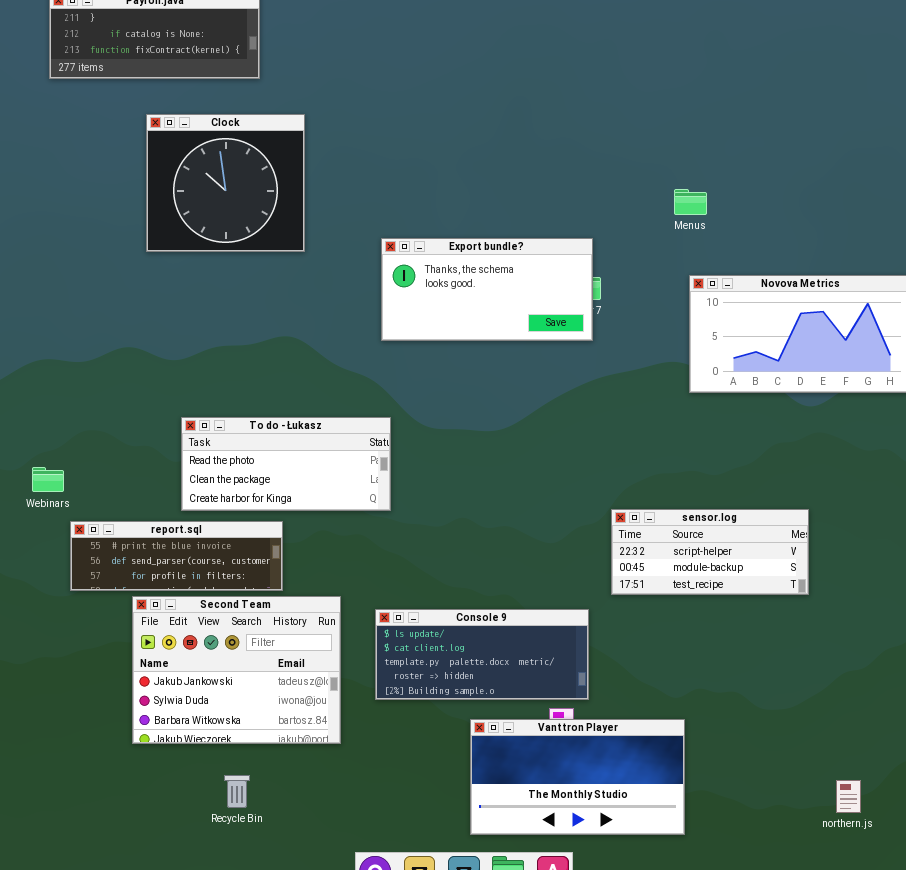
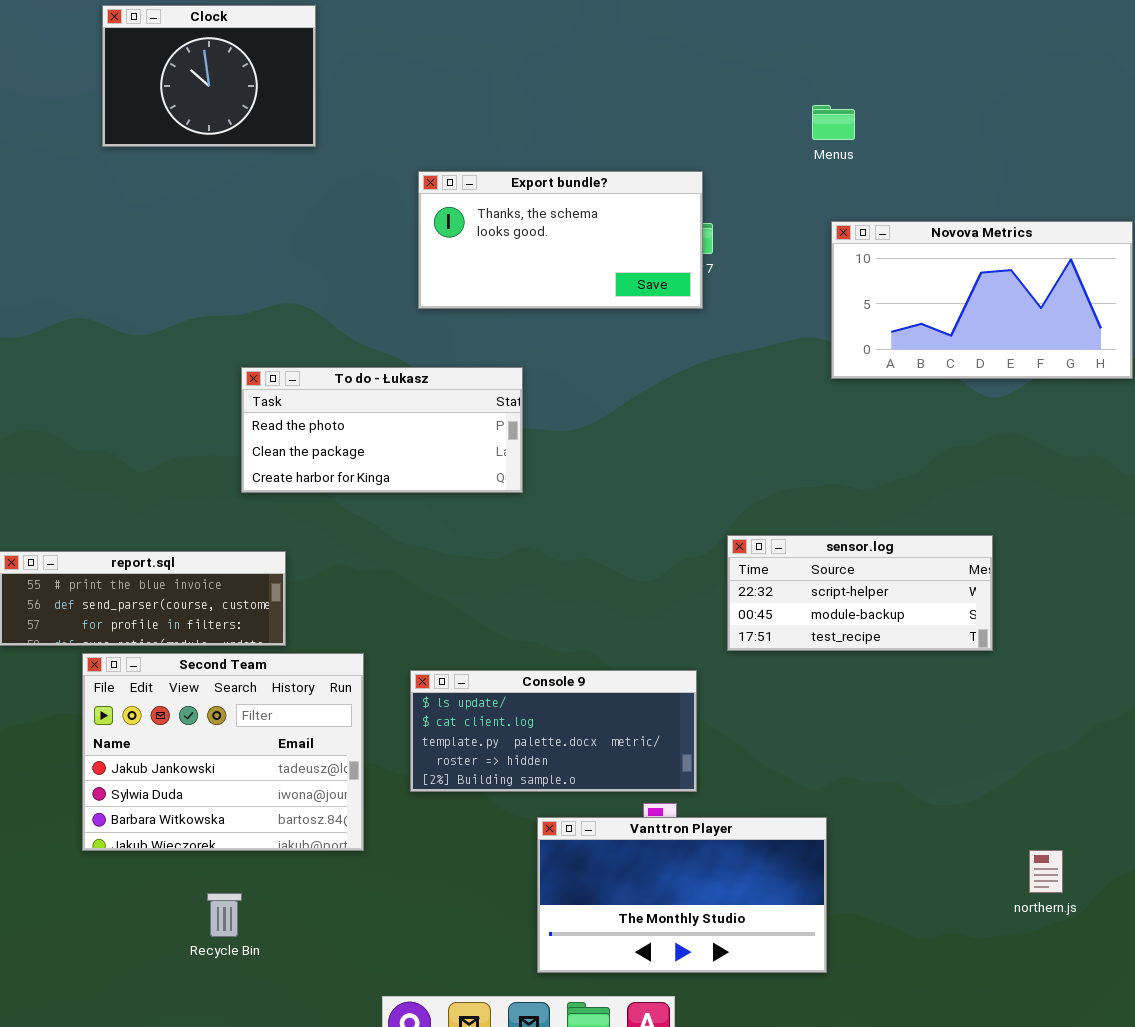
Clock: [146,114,305,252] -> [102,5,316,147], resized
To do - Łukasz: [181,417,391,511] -> [241,367,523,493], moved
northern.js: [836,780,861,813] -> [1029,850,1063,893], moved

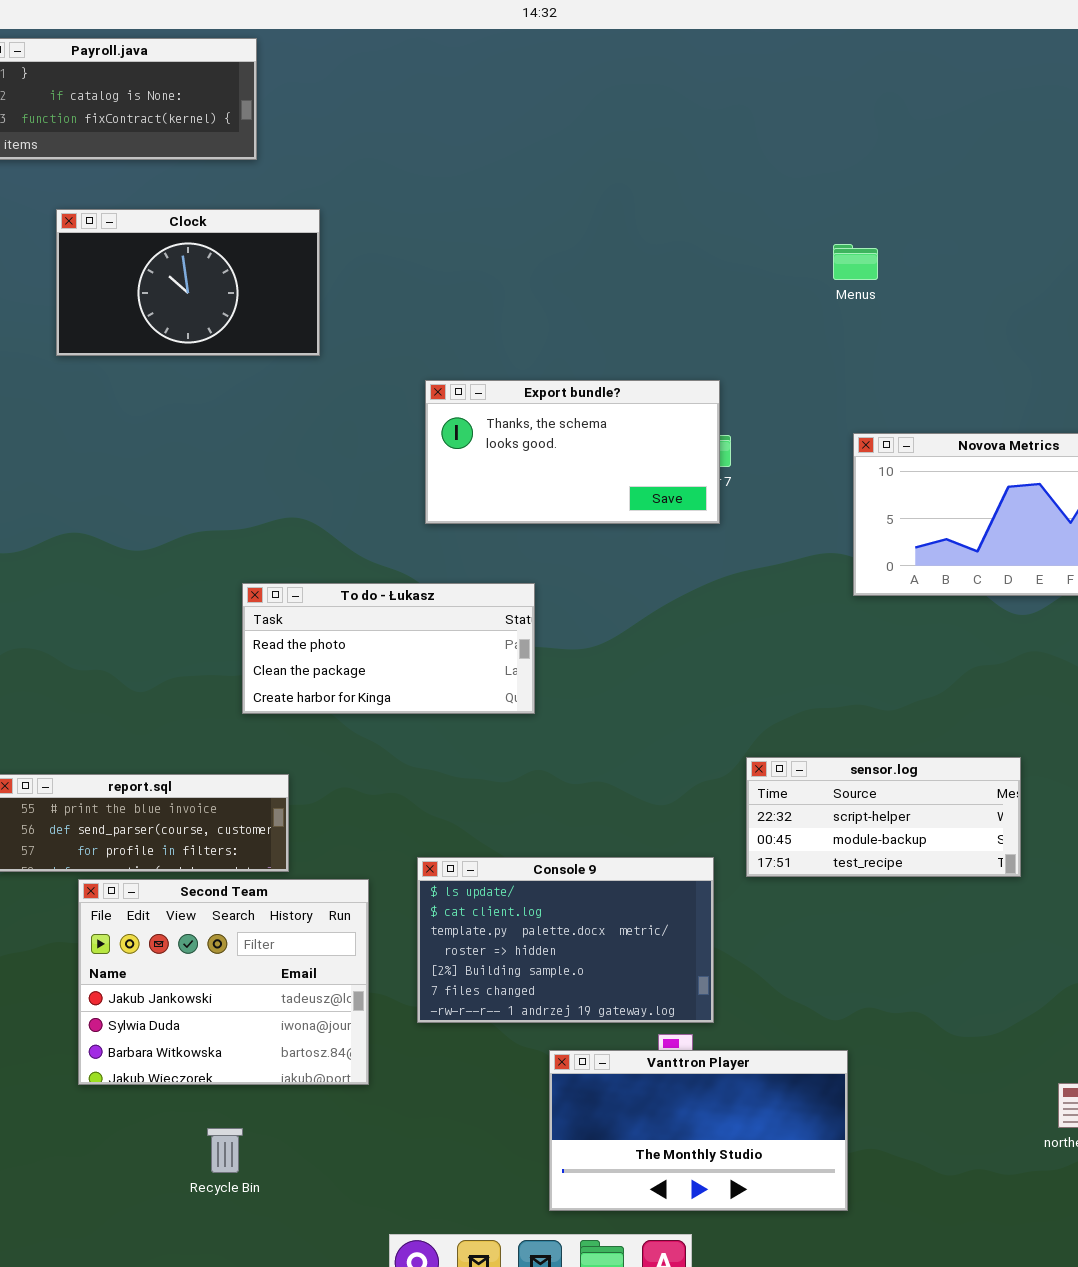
Clock: [102,5,316,147] -> [56,209,320,356], resized
Menus: [812,105,855,140] -> [833,244,878,280], moved
Console 9: [410,670,697,792] -> [417,857,714,1023], resized

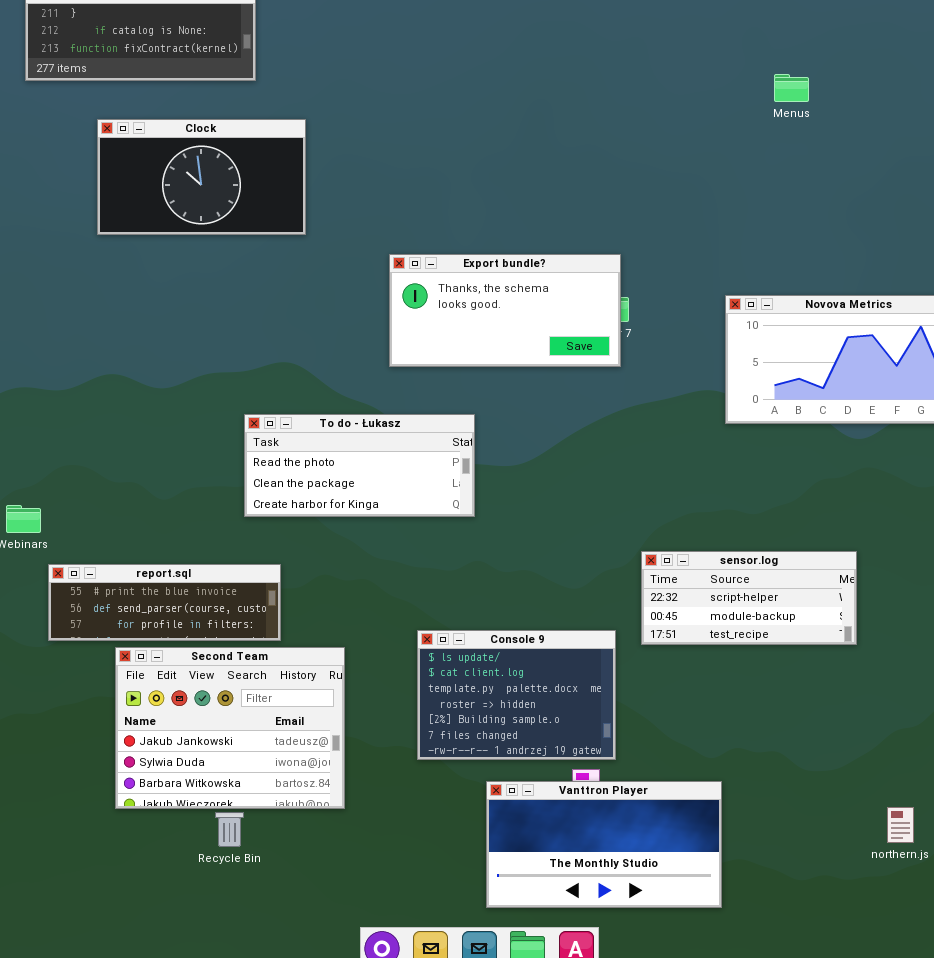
Menus: [833,244,878,280] -> [774,74,809,102], moved
Console 9: [417,857,714,1023] -> [417,630,616,760], resized
Recycle Bin: [207,1128,243,1173] -> [215,812,244,847], moved

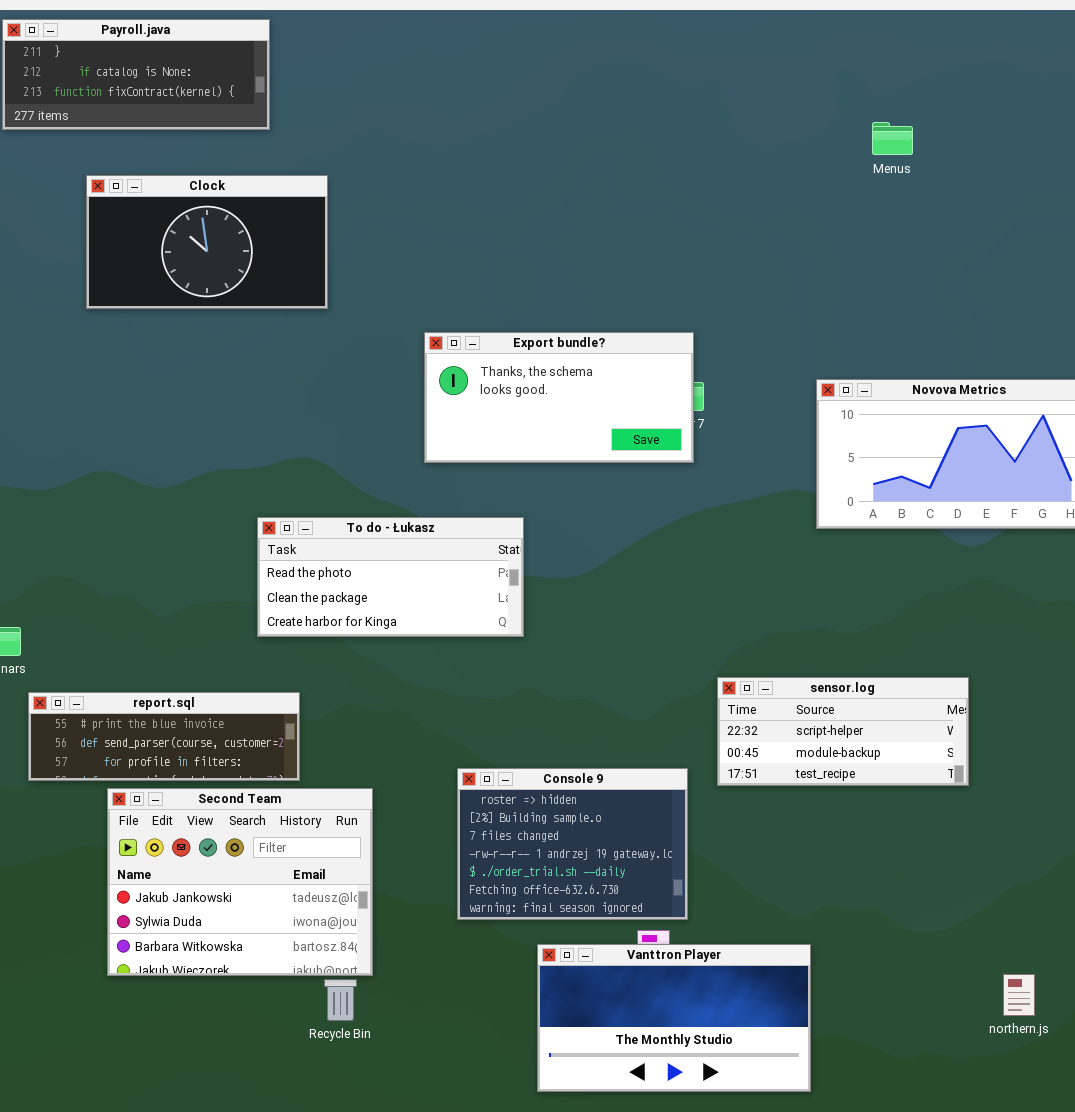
Console 9: [417,630,616,760] -> [457,768,688,920], scrolled down 3 rows
Recycle Bin: [215,812,244,847] -> [324,979,357,1021], moved

